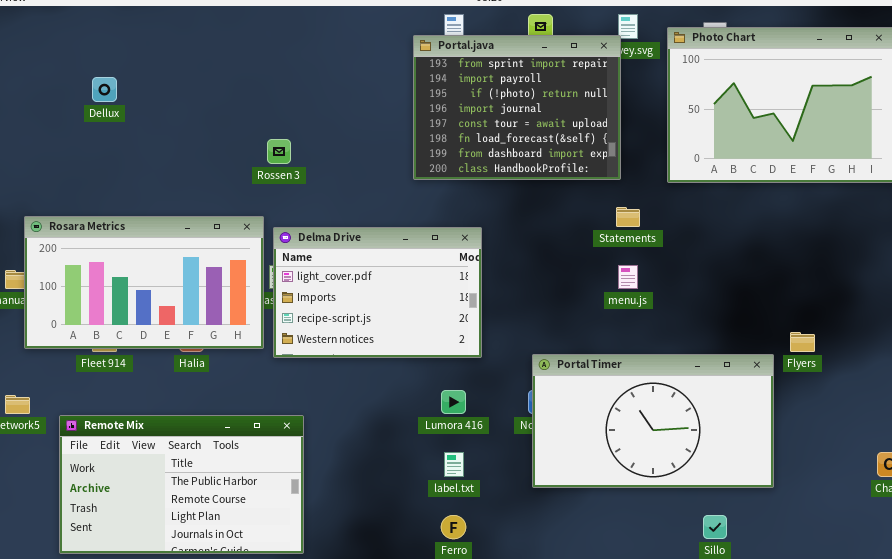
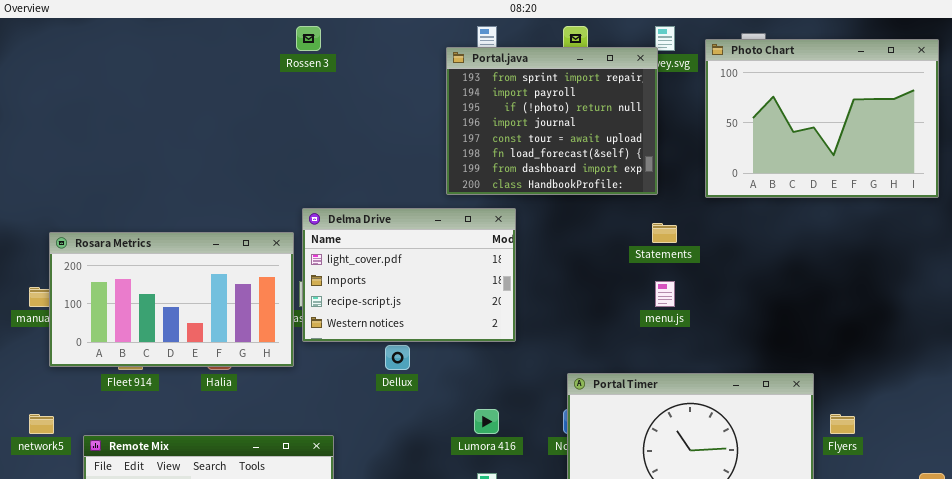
Dellux: [92,77,117,102] -> [385,345,410,370], moved
Rossen 3: [267,139,291,164] -> [296,26,321,51], moved
Delma Drive: [273,227,482,358] -> [302,208,516,342], moved
Flyers: [790,332,815,352] -> [830,414,855,434], moved

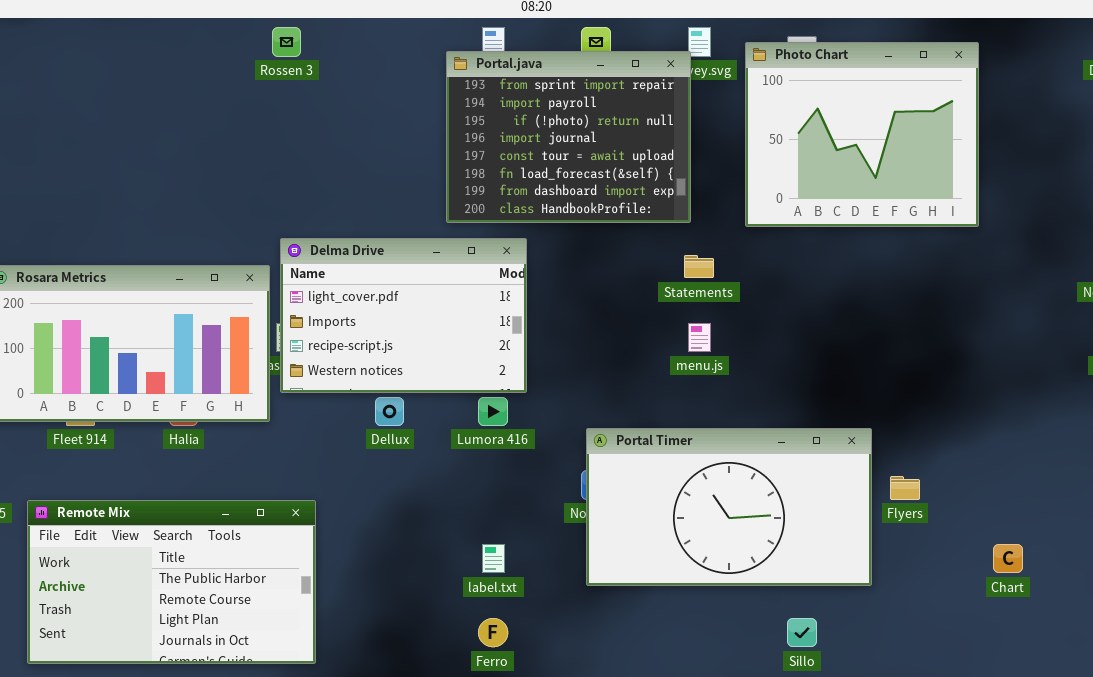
Photo Chart: [705,39,939,198] -> [745,42,979,227], resized
Lumora 416: [474,409,499,434] -> [478,397,508,426], moved

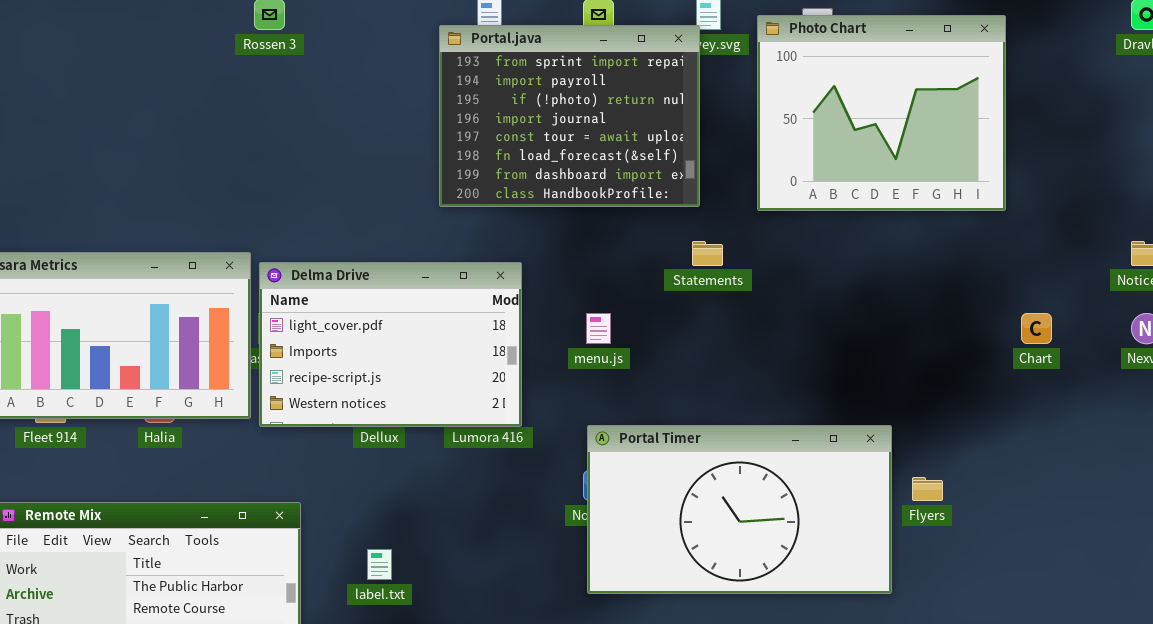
Delma Drive: [280,238,527,393] -> [259,262,522,427], moved
menu.js: [688,323,711,352] -> [586,313,611,344], moved
label.txt: [482,544,505,573] -> [367,549,392,580], moved
Chart: [993,544,1023,573] -> [1021,313,1052,344], moved

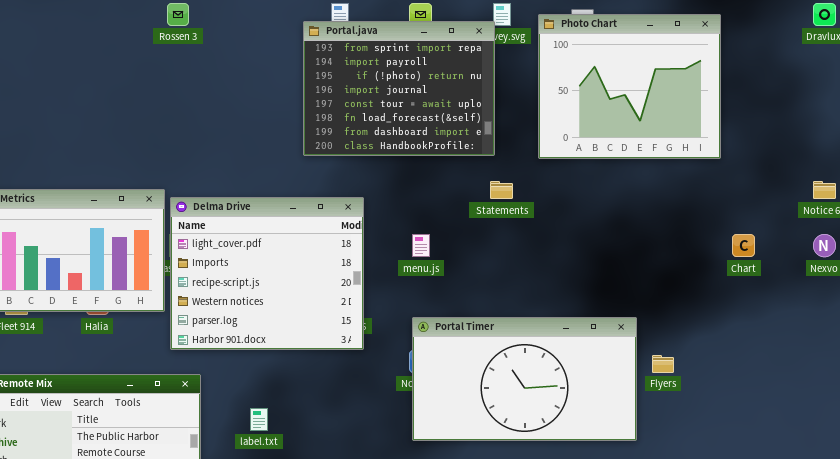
Delma Drive: [259,262,522,427] -> [170,197,364,350], resized

